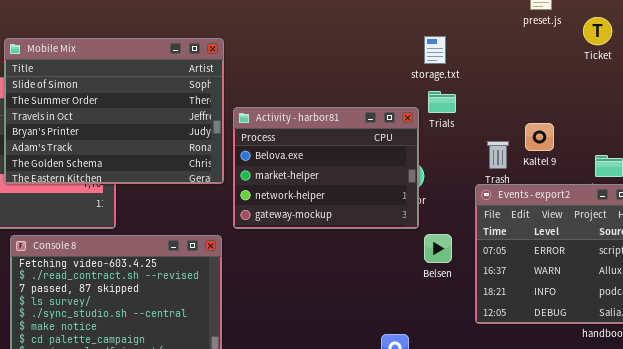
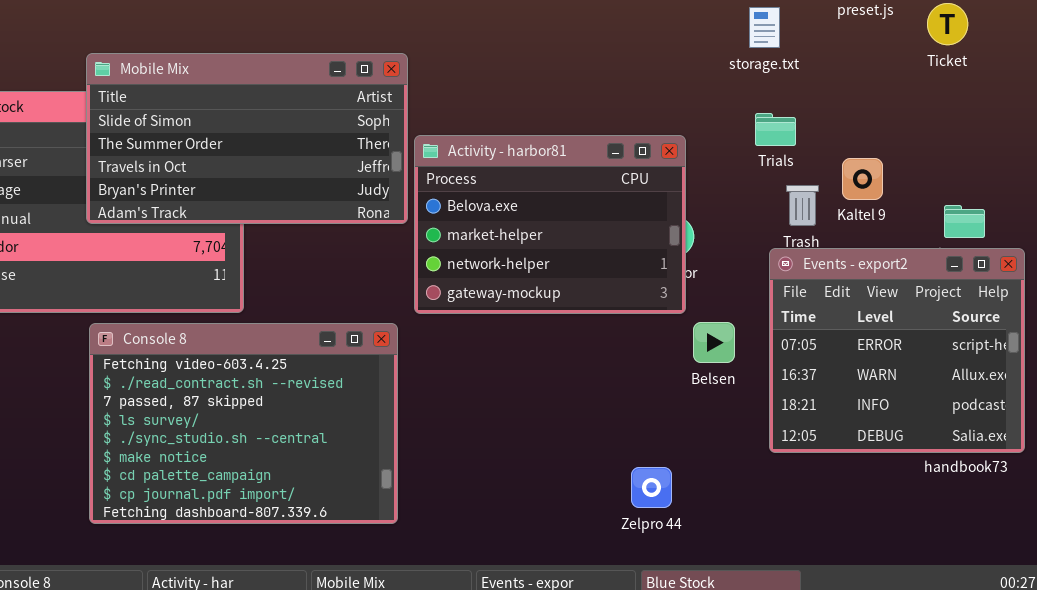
storage.txt: [424,36,446,64] -> [749,7,780,48], moved
Mobile Mix: [4,38,224,184] -> [86,53,408,224], moved, resized
Trials: [428,91,456,113] -> [755,113,796,146], moved

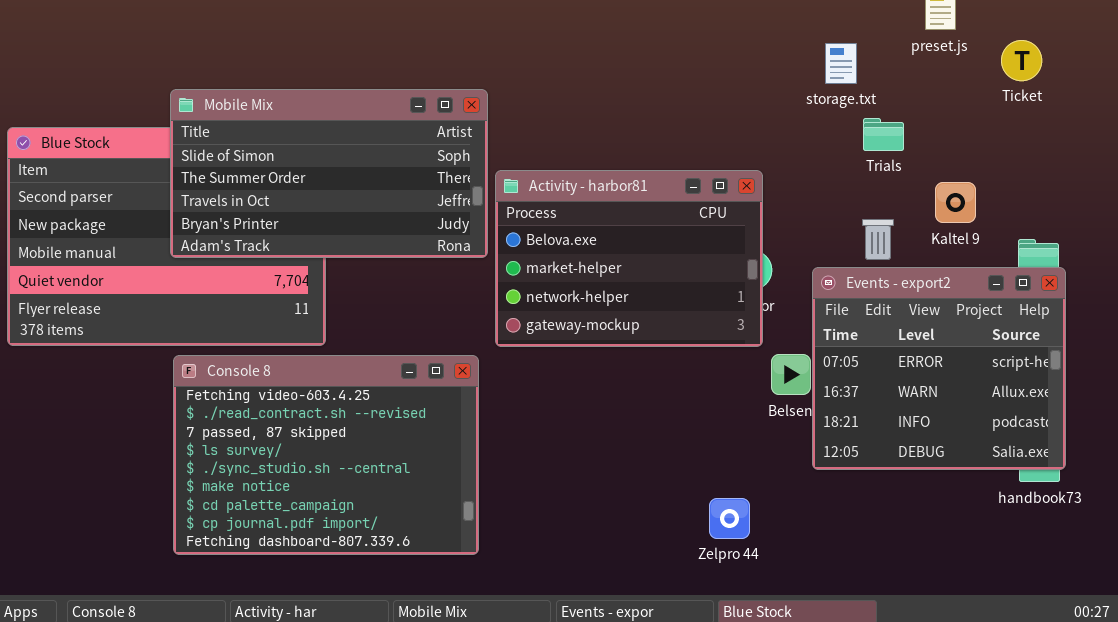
Trials: [755,113,796,146] -> [863,118,904,151], moved
Kaltel 9: [842,158,883,200] -> [935,182,976,223], moved
Events - export2: [769,248,1025,453] -> [812,267,1066,470], moved

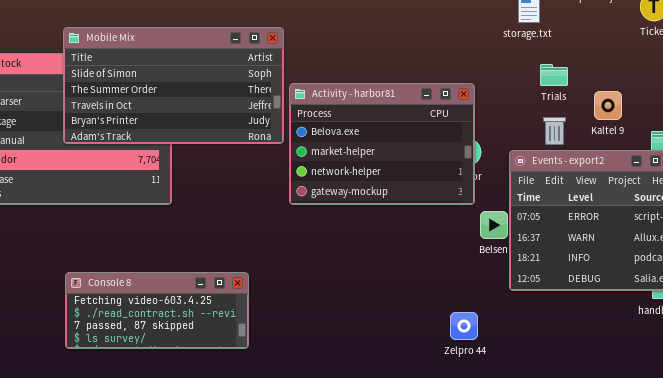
Trials: [863,118,904,151] -> [540,64,568,86], moved
Console 8: [173,355,479,555] -> [65,272,249,349], resized
Zelpro 44: [709,498,750,539] -> [450,312,478,340], moved

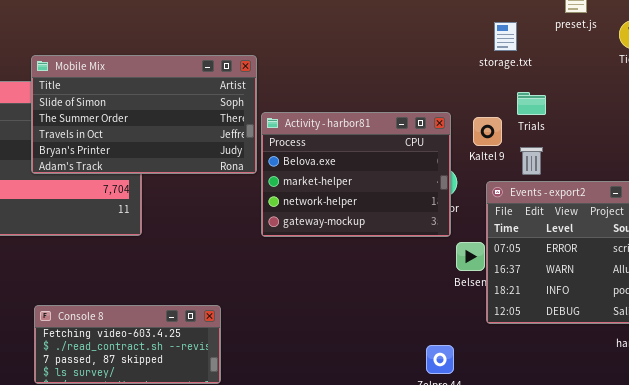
Kaltel 9: [594,91,622,120] -> [473,117,502,146], moved

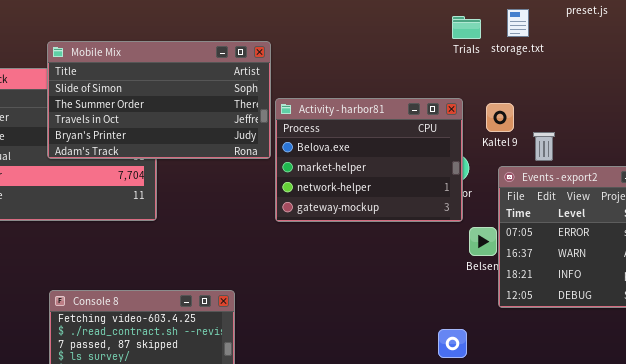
Trials: [517,92,546,115] -> [452,16,481,39], moved

